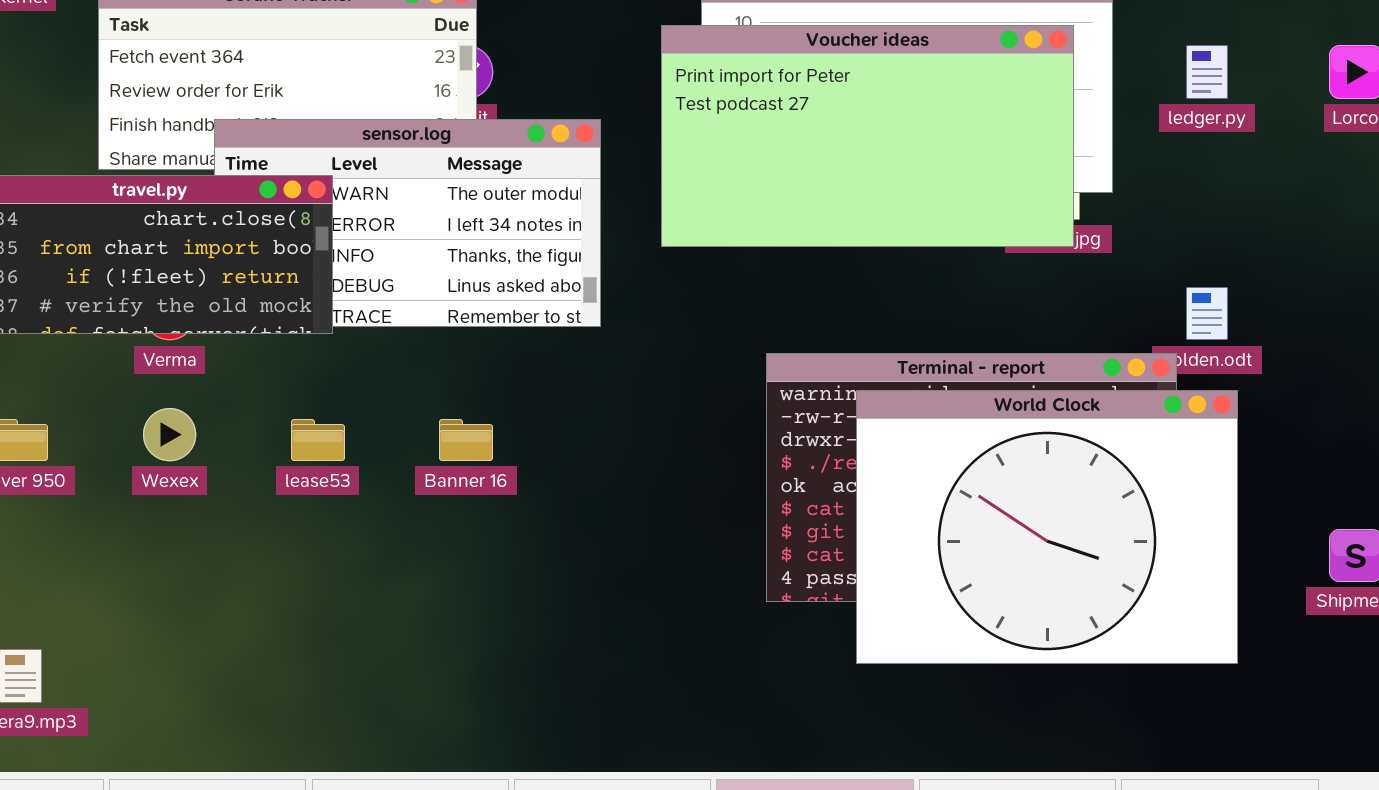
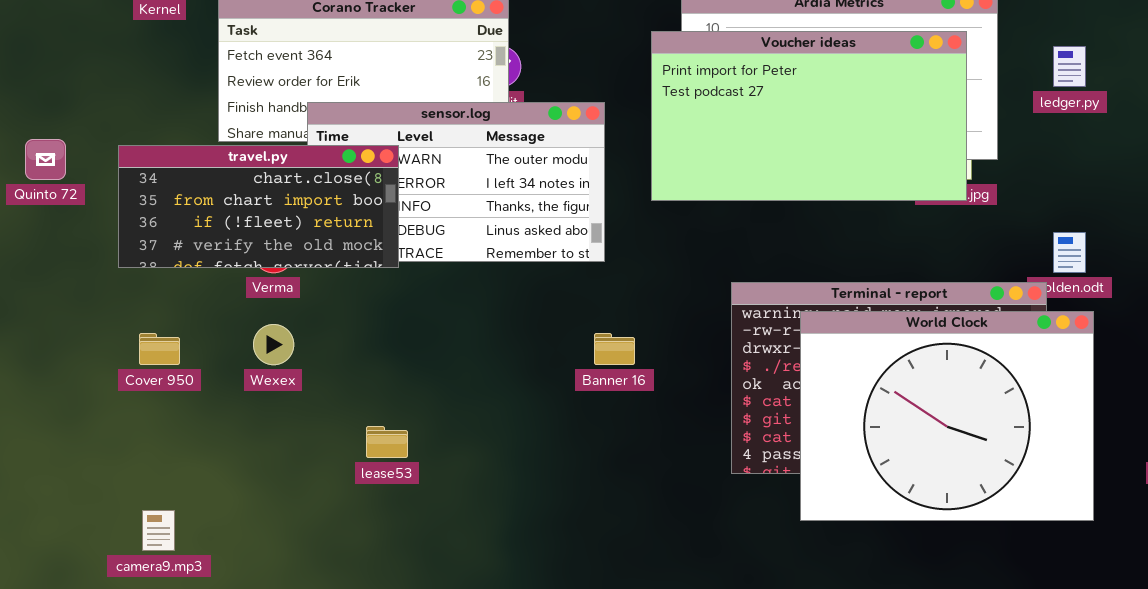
lease53: [291,419,345,461] -> [366,426,408,458], moved
Banner 16: [439,419,493,461] -> [594,333,635,365], moved

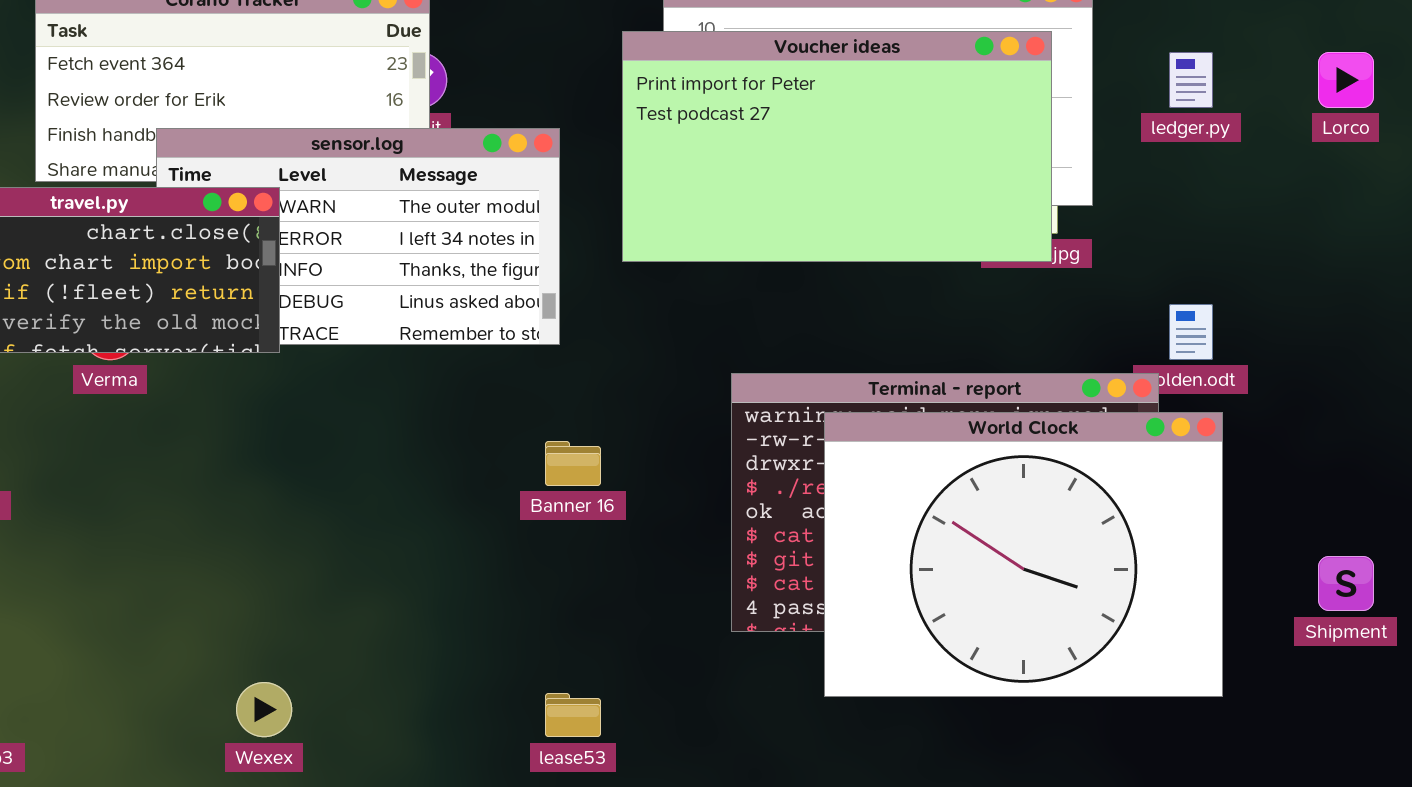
Wexex: [253,324,294,365] -> [236,682,292,737], moved
lease53: [366,426,408,458] -> [545,693,601,737], moved

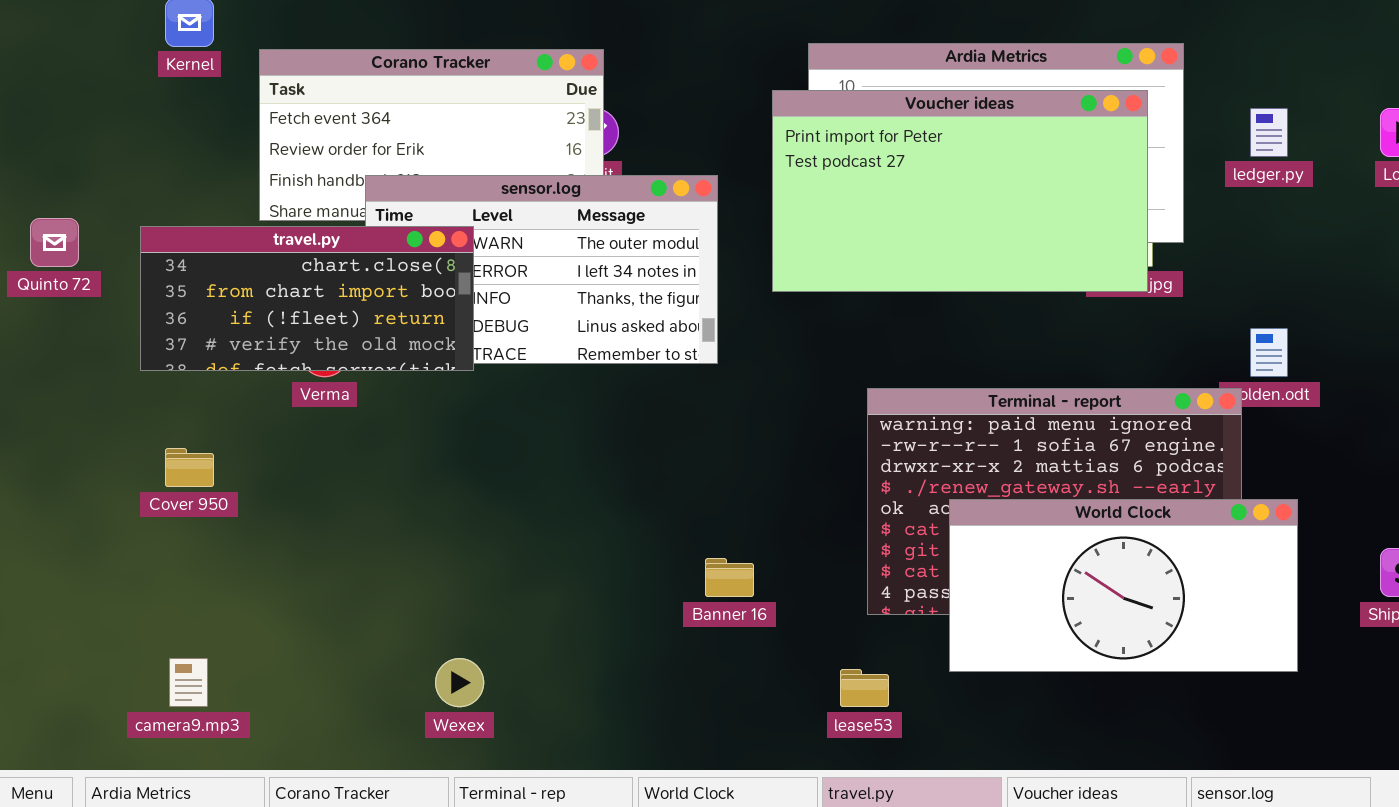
World Clock: [824,412,1223,697] -> [949,499,1298,672], resized
Banner 16: [545,441,601,486] -> [705,558,754,597], moved
lease53: [545,693,601,737] -> [840,669,889,707], moved

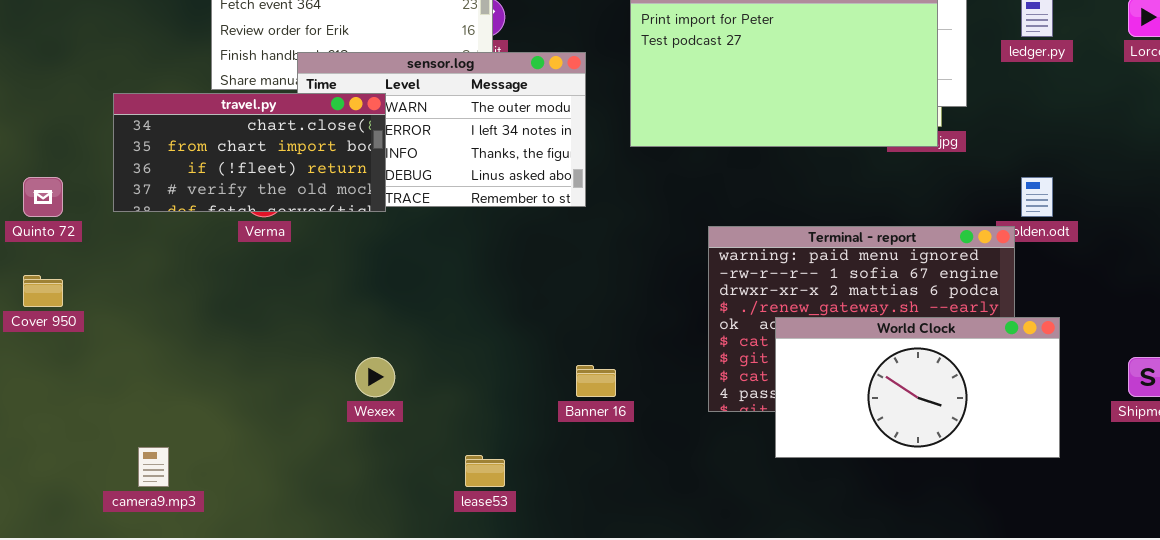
Quinto 72: [30,218,79,267] -> [23,177,63,217], moved
Cover 950: [165,448,214,487] -> [23,275,63,307], moved
Wexex: [435,658,484,707] -> [355,357,395,397], moved
lease53: [840,669,889,707] -> [465,455,505,487], moved

